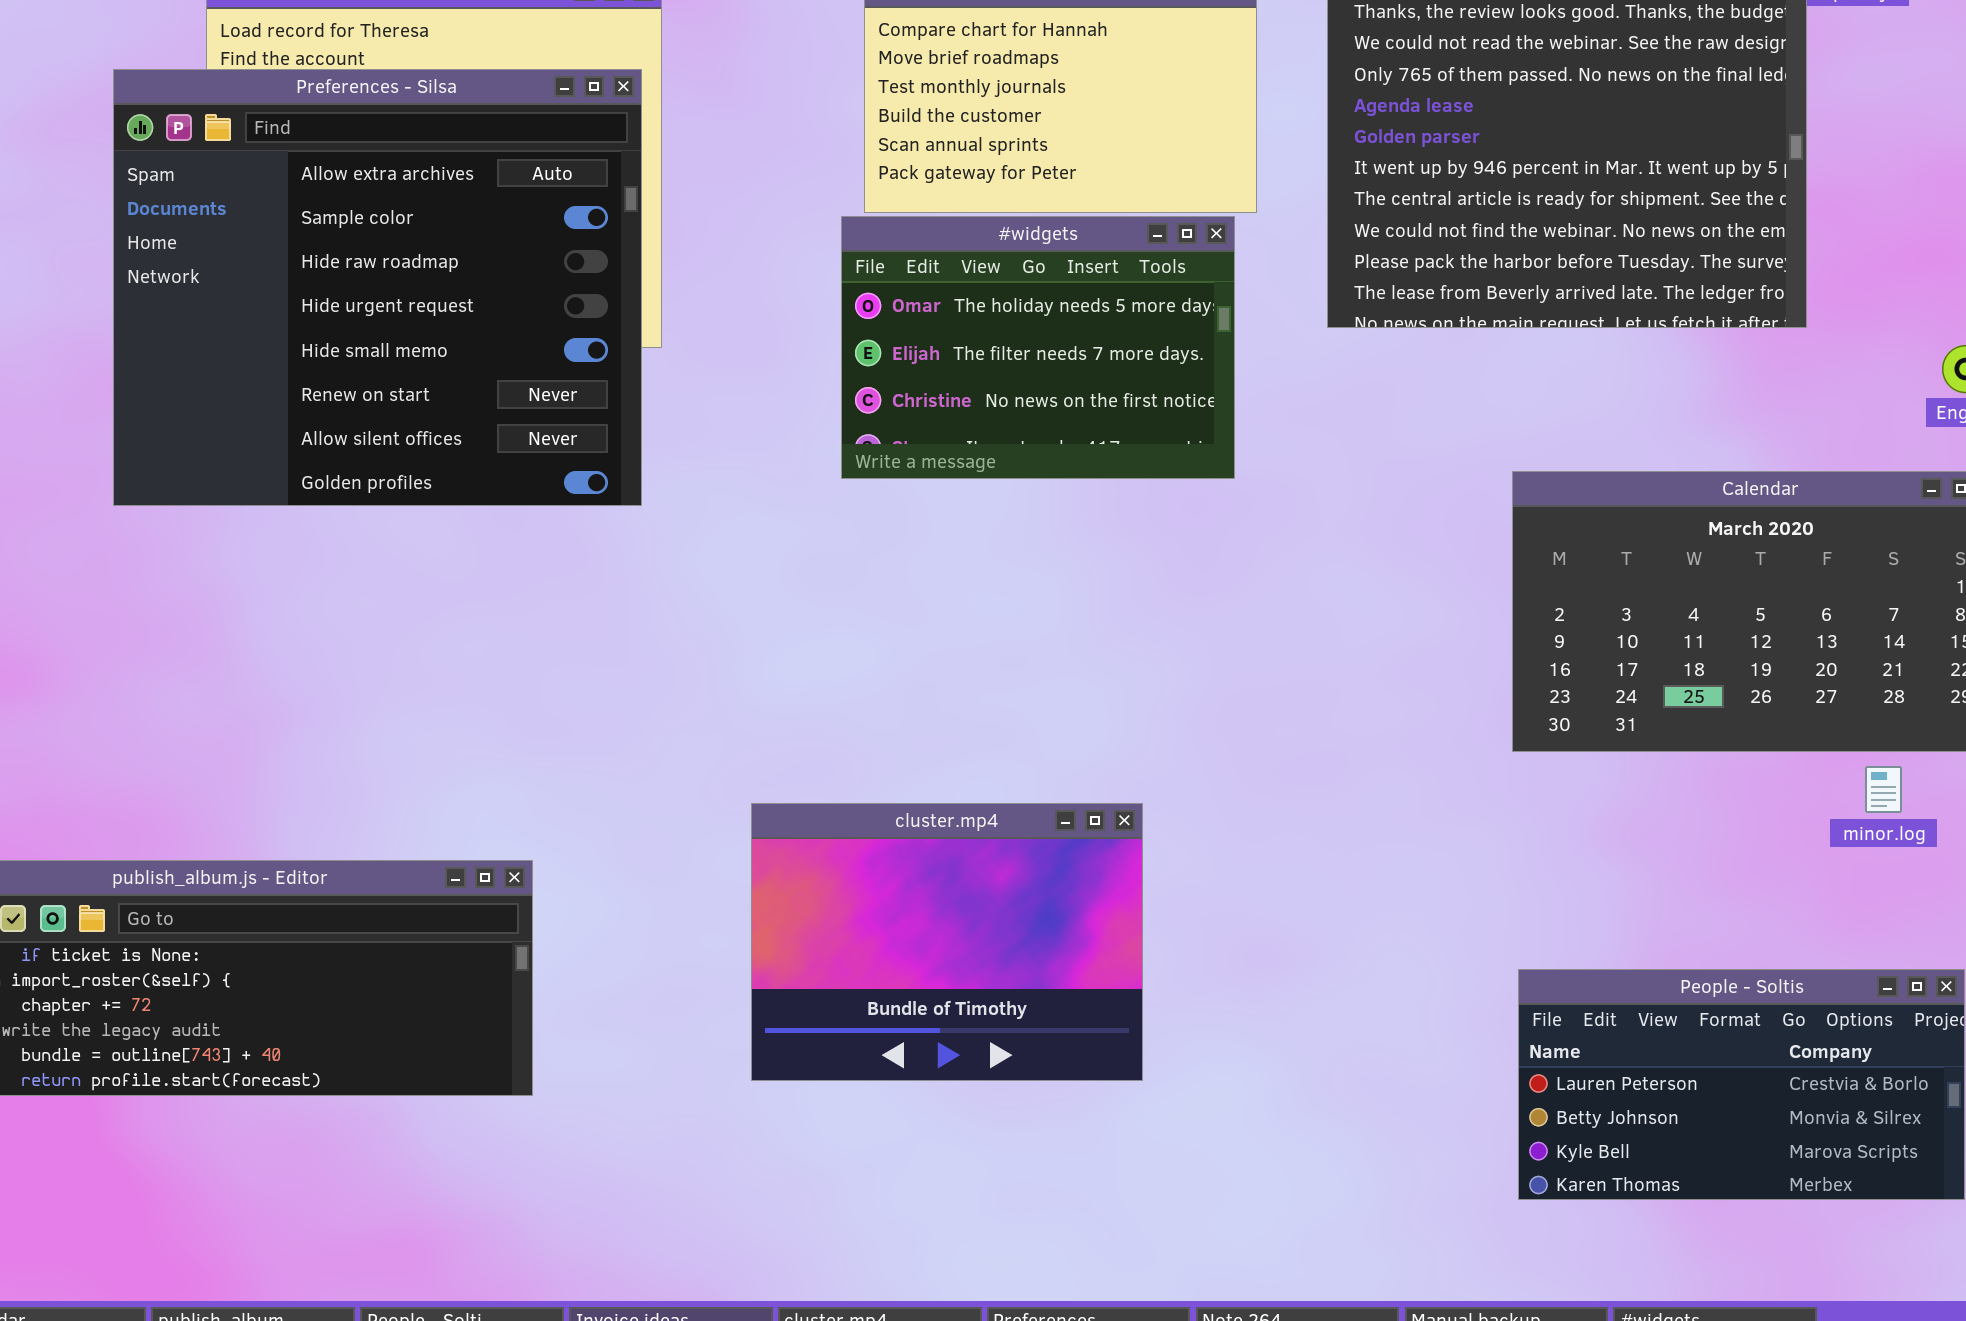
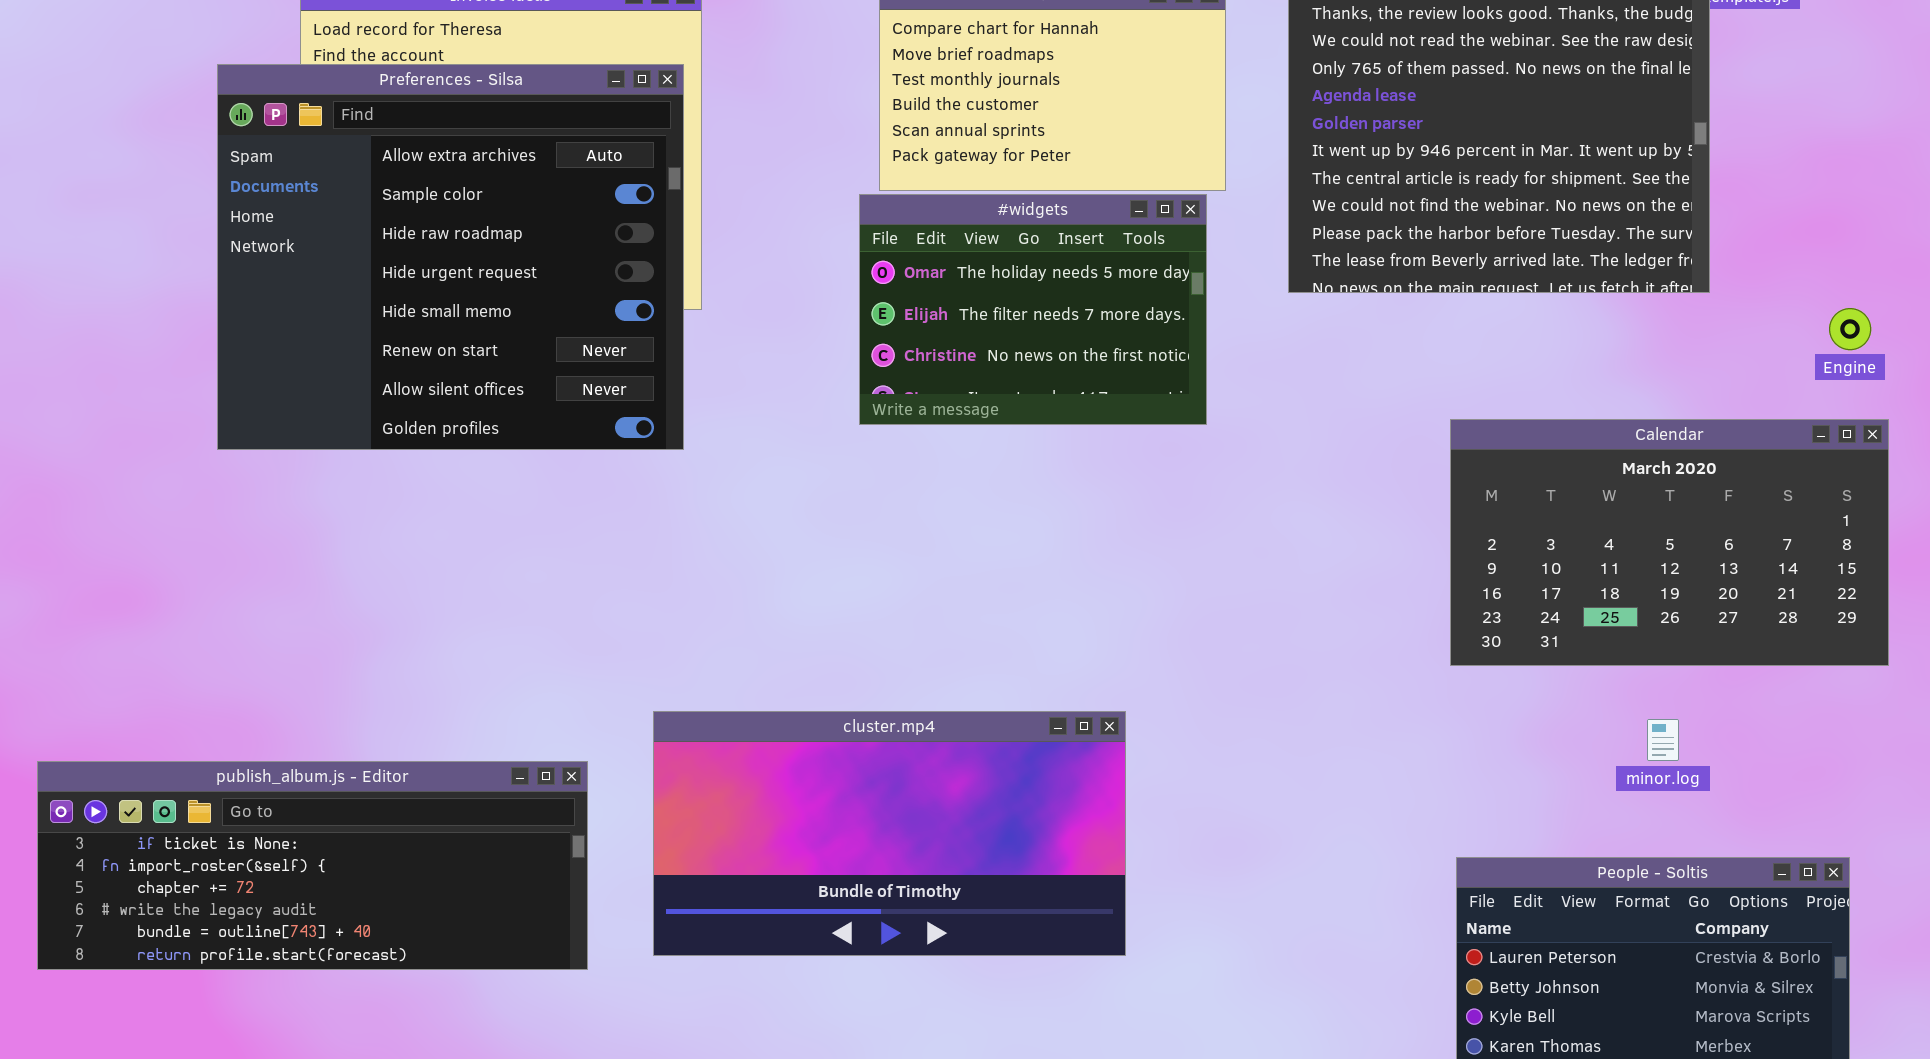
minor.log: [1865,766,1902,813] -> [1647,719,1679,761], moved
cluster.mp4: [751,803,1143,1081] -> [653,711,1126,956], resized

